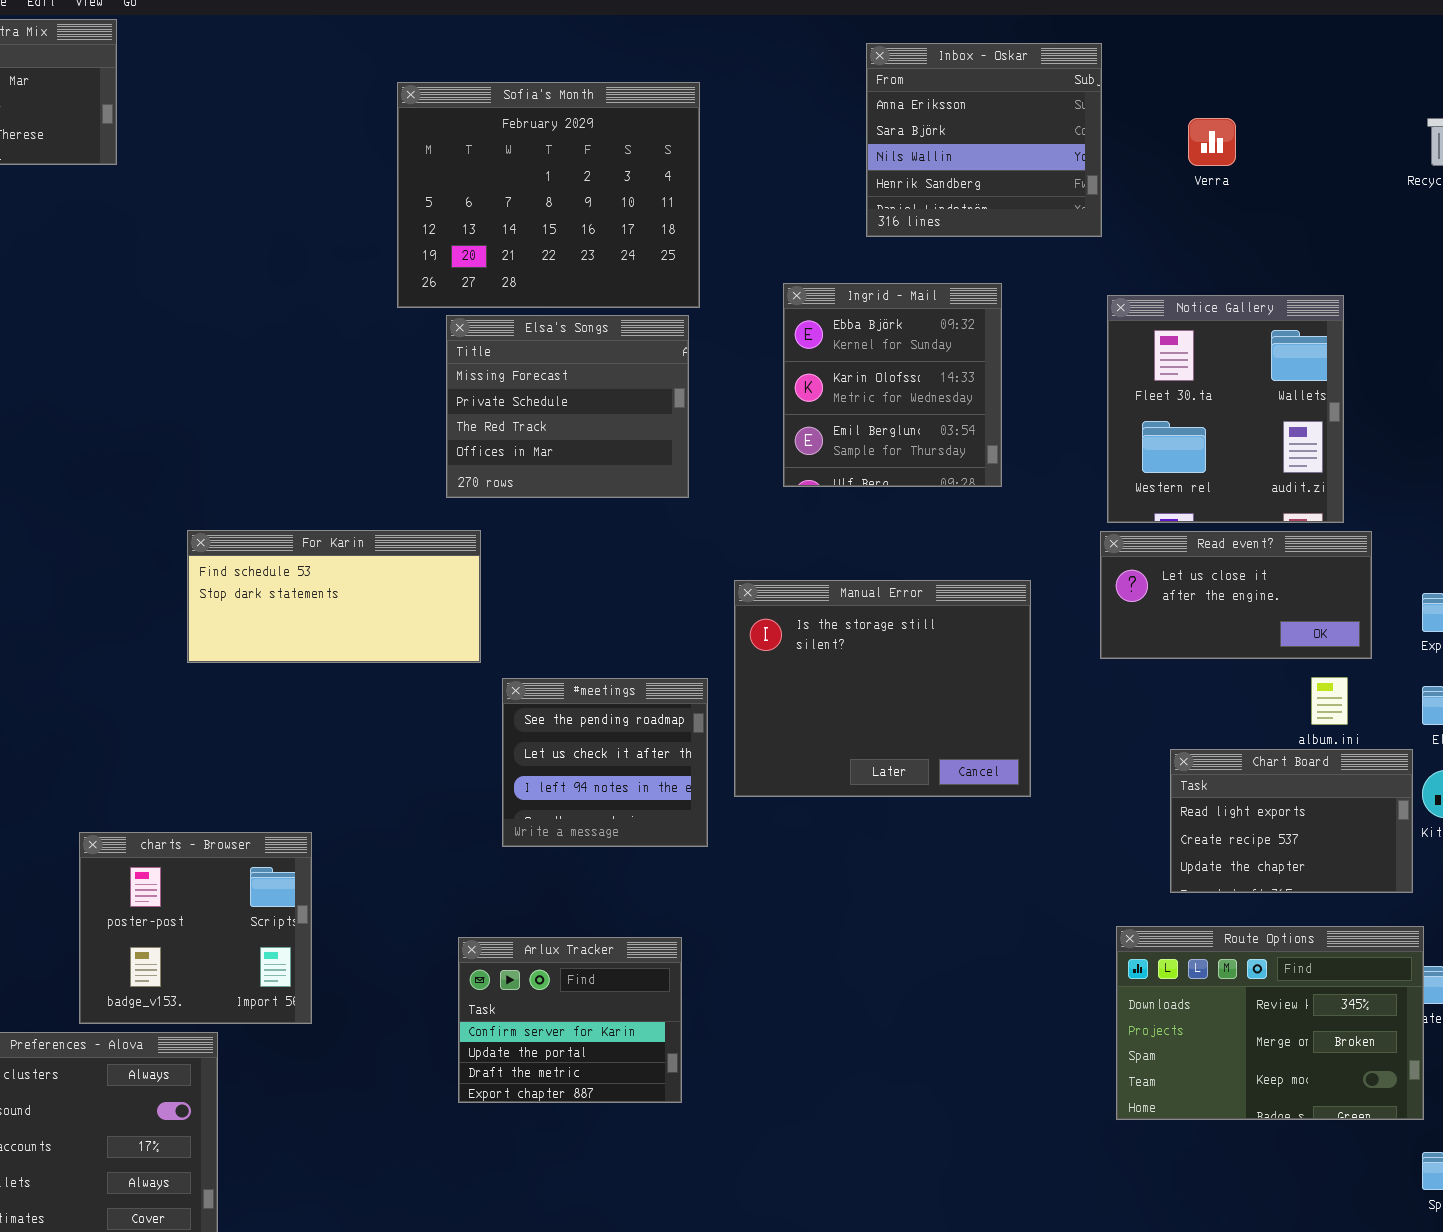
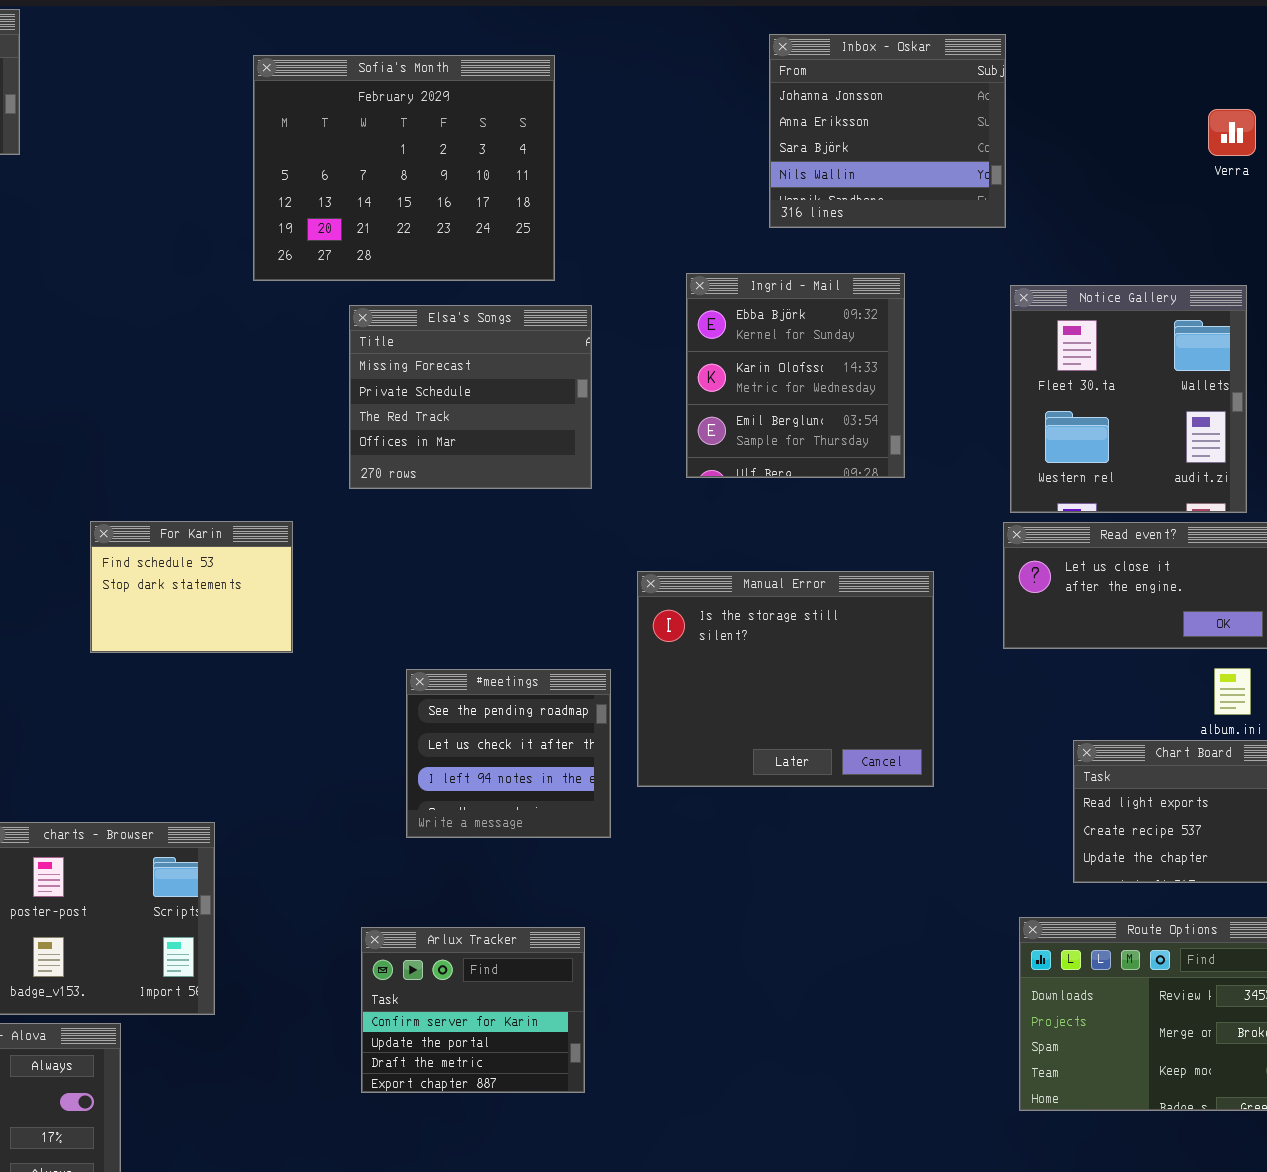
Inbox - Oskar: [866,43,1102,237] -> [769,34,1006,228], scrolled up 1 row
Sofia's Month: [397,82,700,308] -> [253,55,555,281], moved
Verra: [1188,118,1236,166] -> [1208,109,1256,156], moved
For Karin: [187,530,481,663] -> [90,521,293,653], resized

